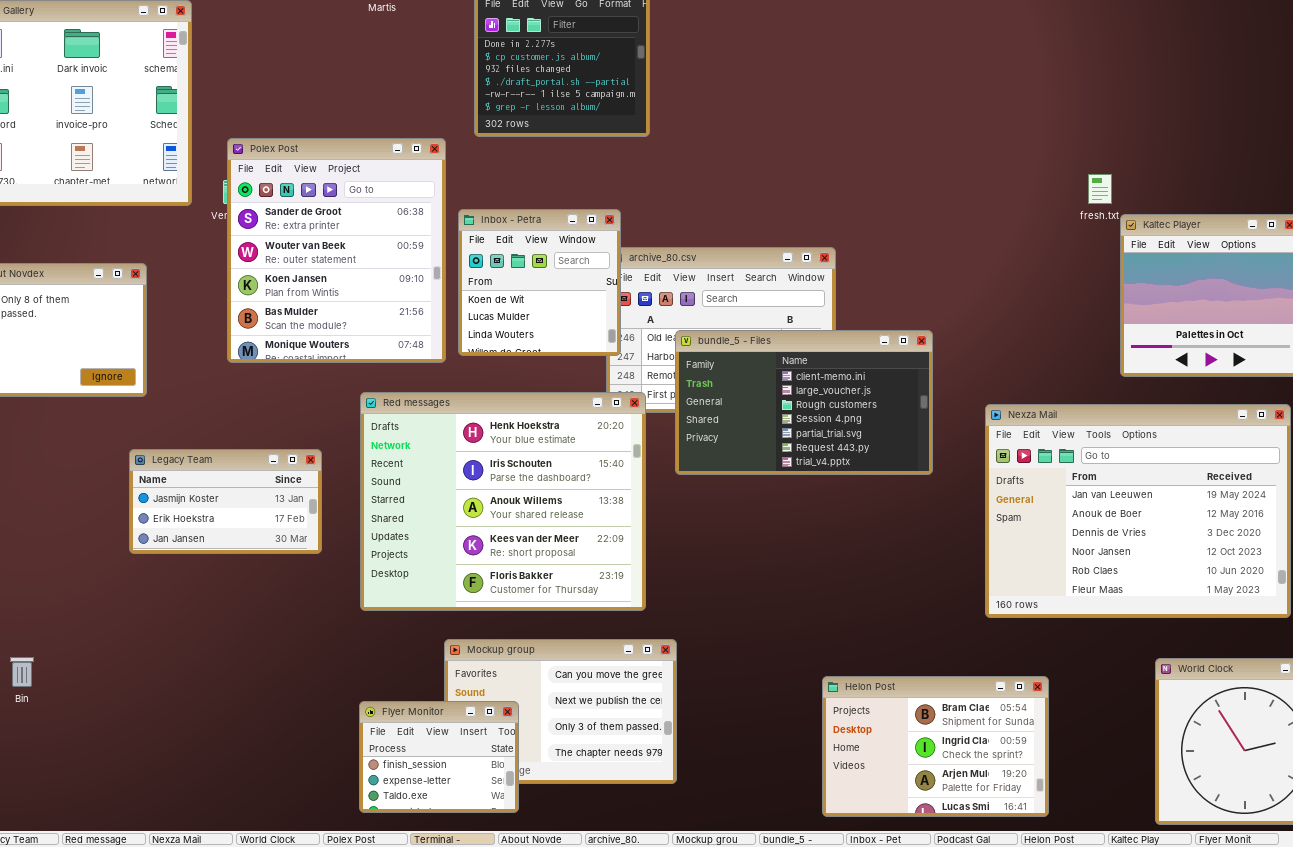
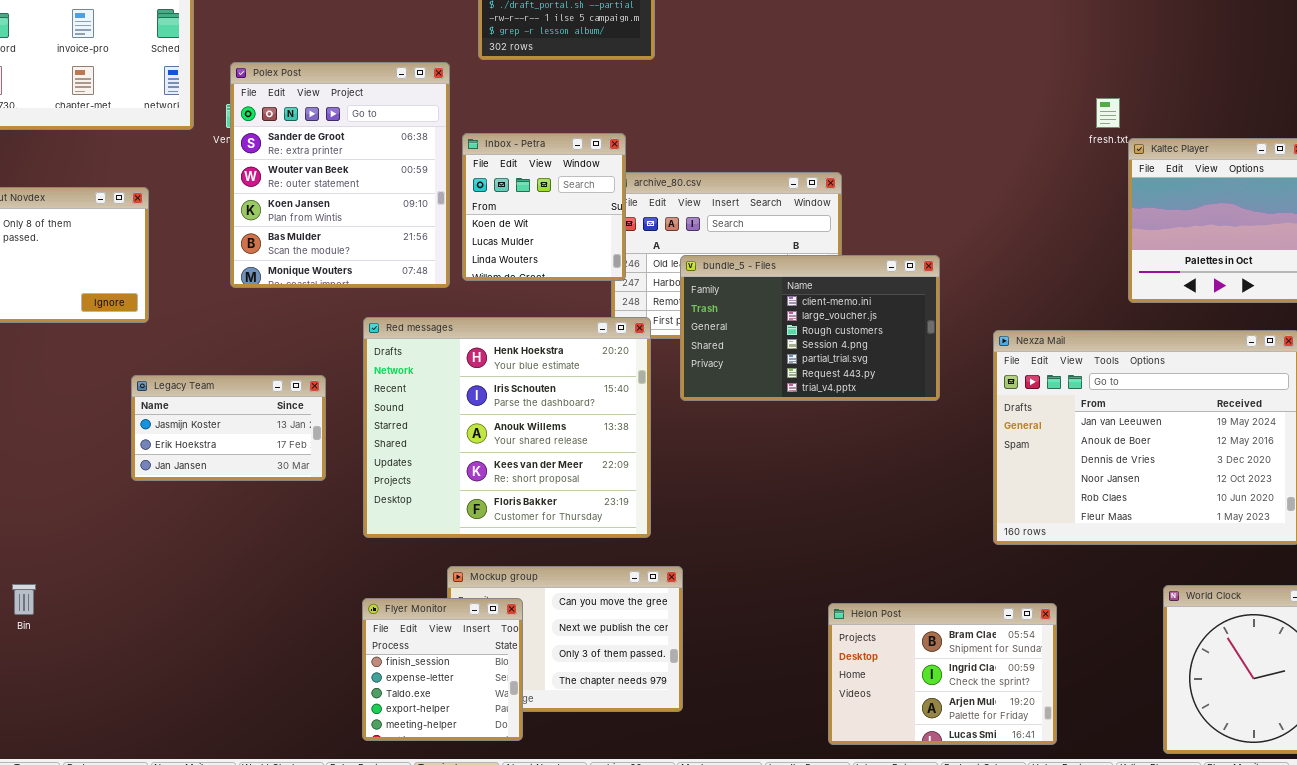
Flyer Monitor: [359,701,519,813] -> [362,598,523,741], resized

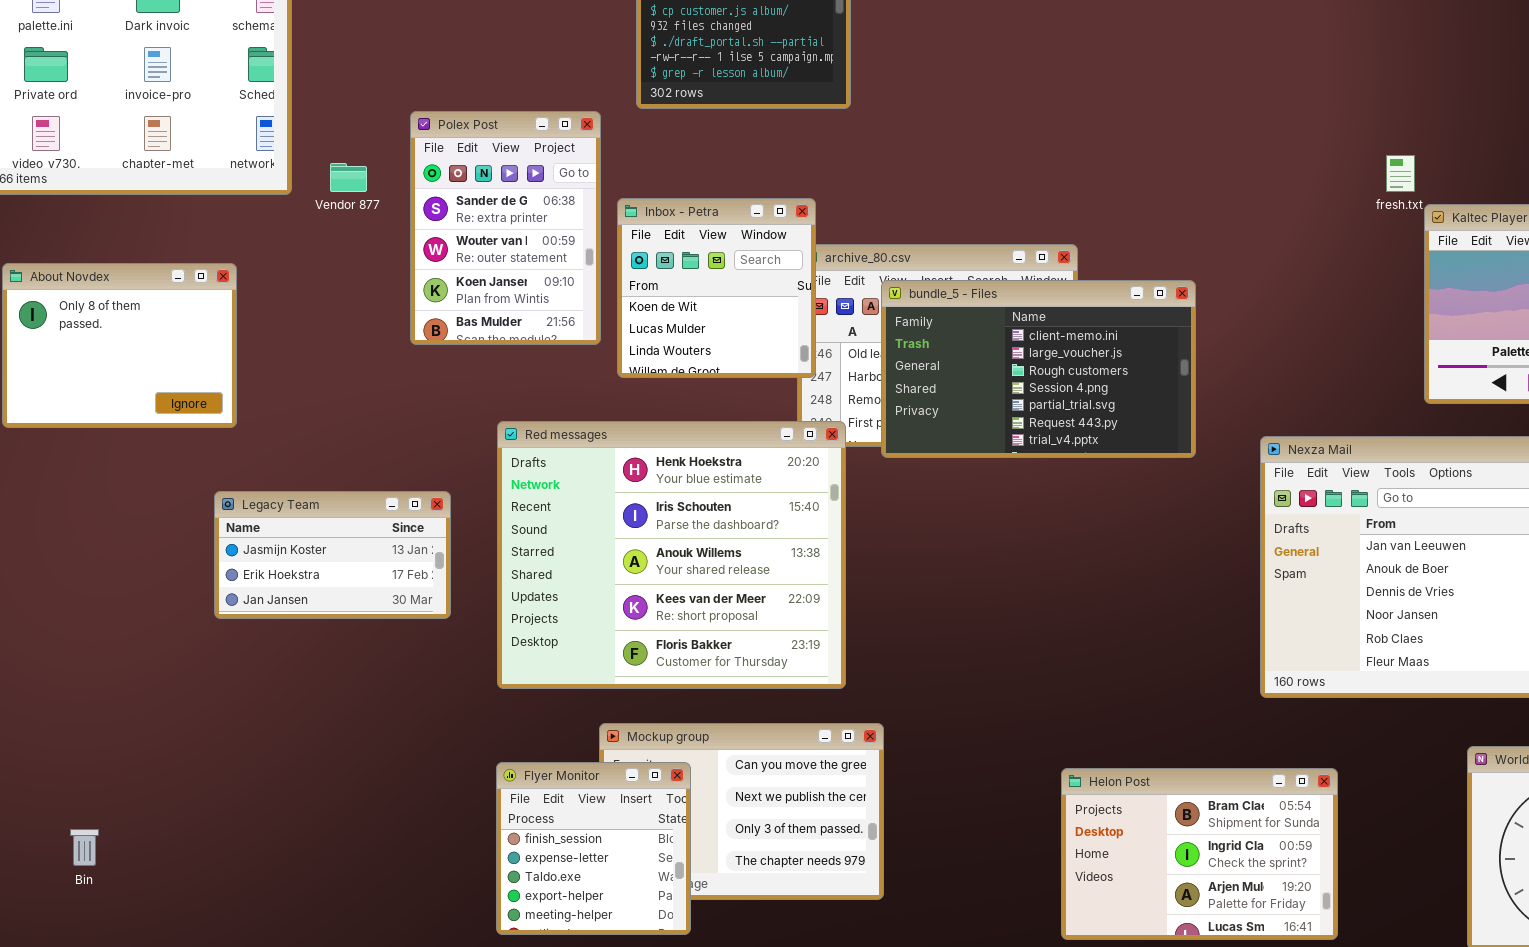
Polex Post: [230,62,450,288] -> [410,111,601,345], resized
bundle_5 - Files: [680,255,940,401] -> [881,280,1196,458], moved
Bin: [12,584,36,615] -> [70,829,99,866], moved

